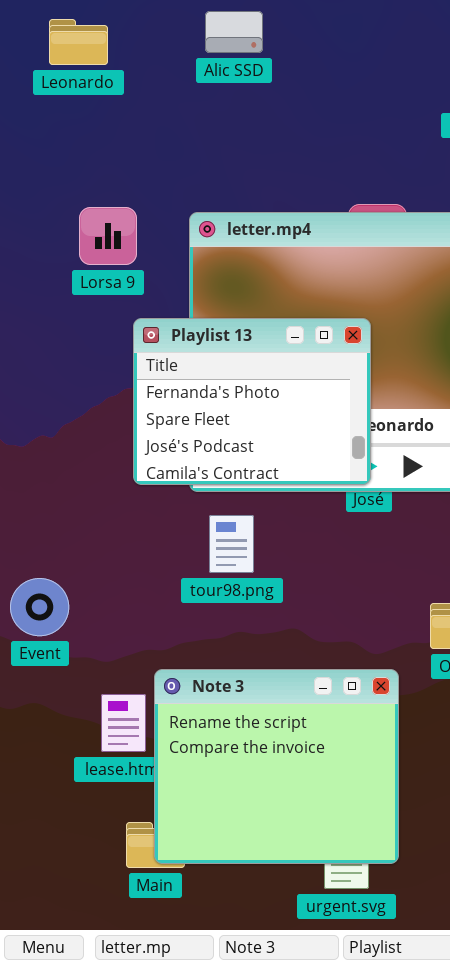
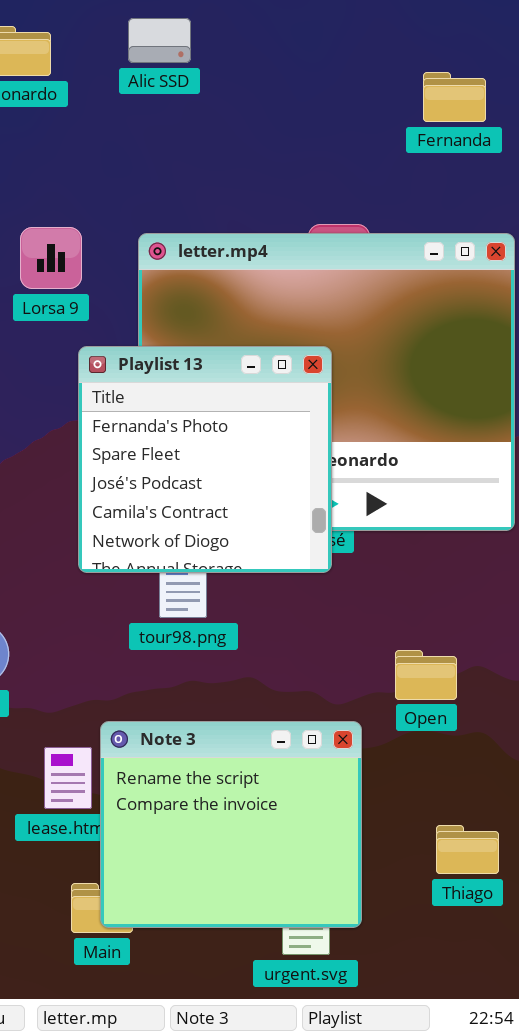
Alic SSD: [205,11,263,53] -> [128,18,191,63], moved
Playlist 13: [133,318,371,485] -> [78,346,332,573], resized

